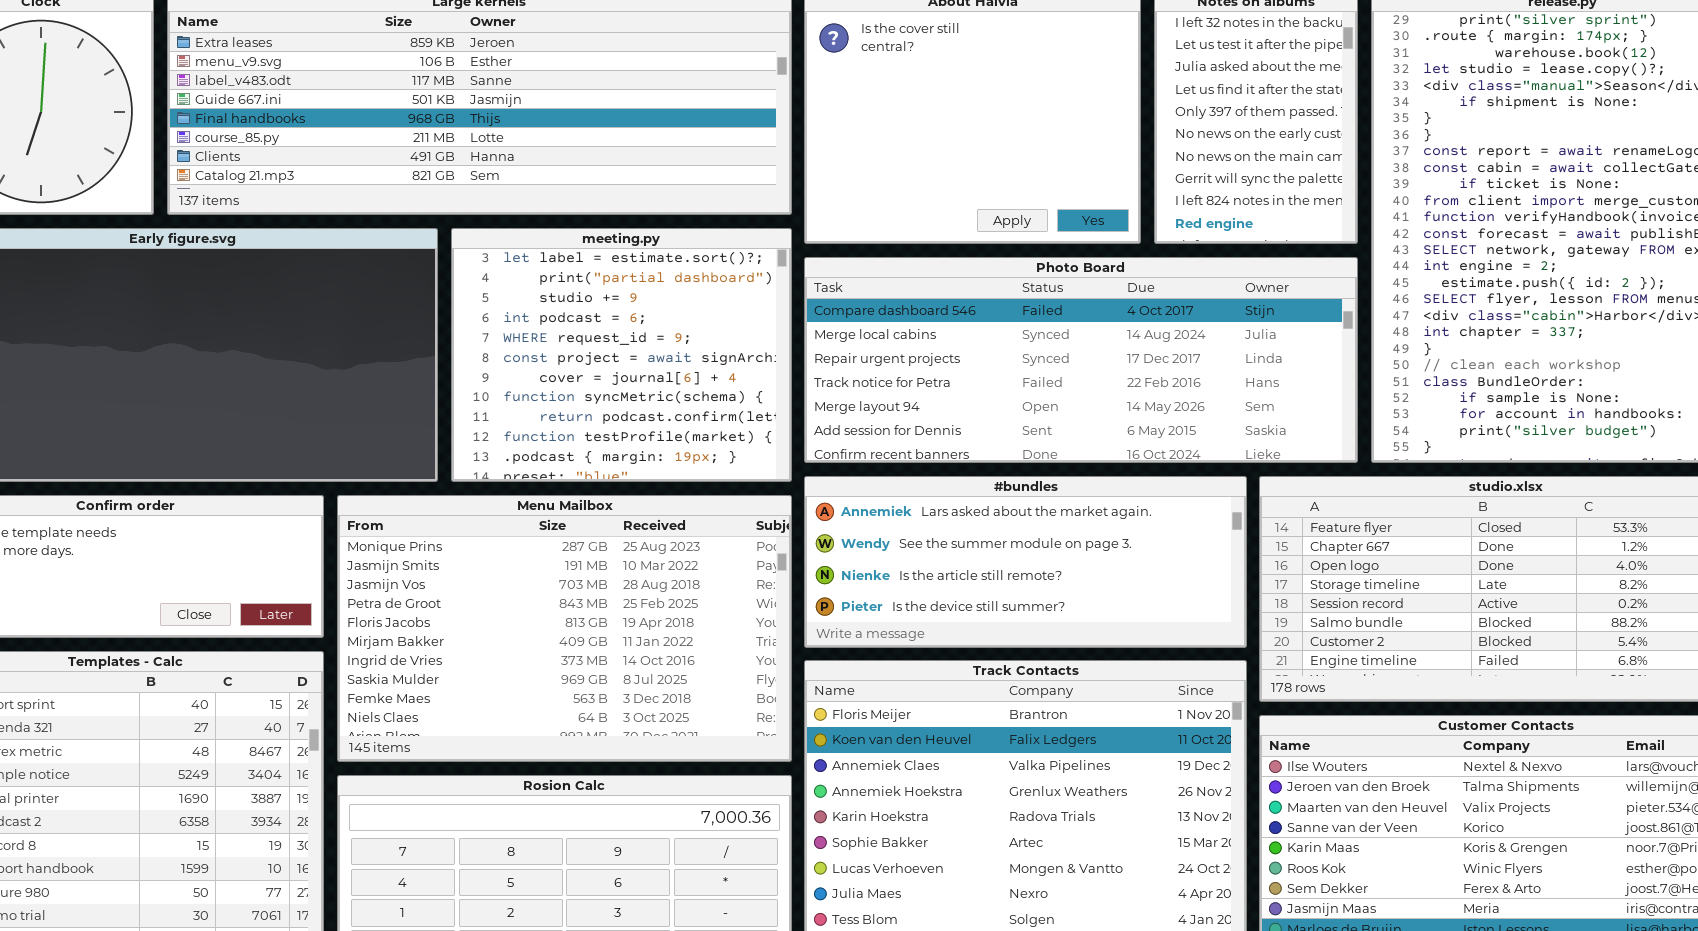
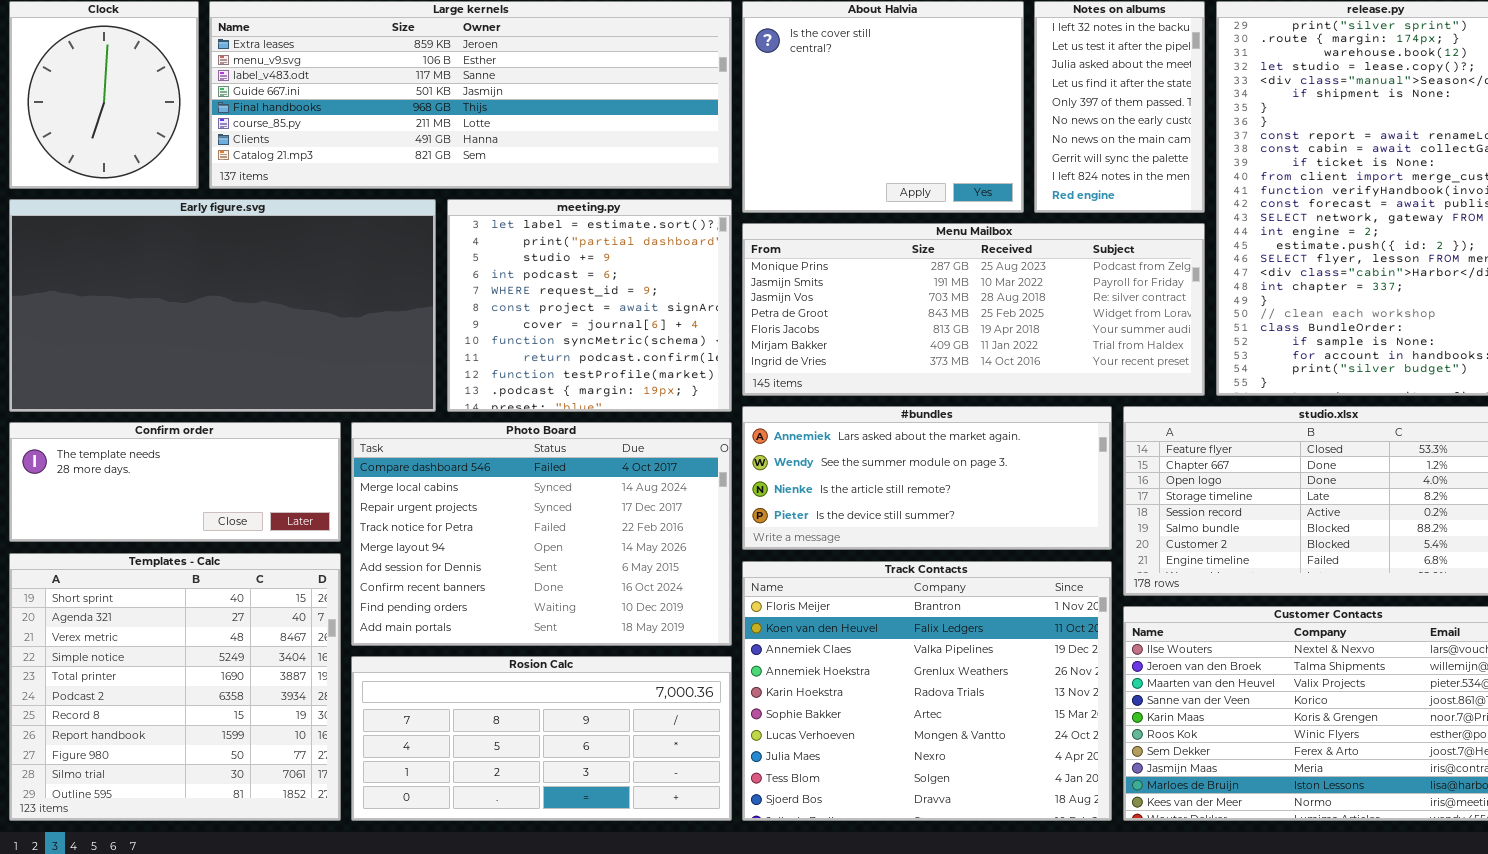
Photo Board: [804,257,1358,463] -> [351,422,732,646], moved, resized
Menu Mailbox: [337,495,792,762] -> [742,223,1205,396], moved, resized

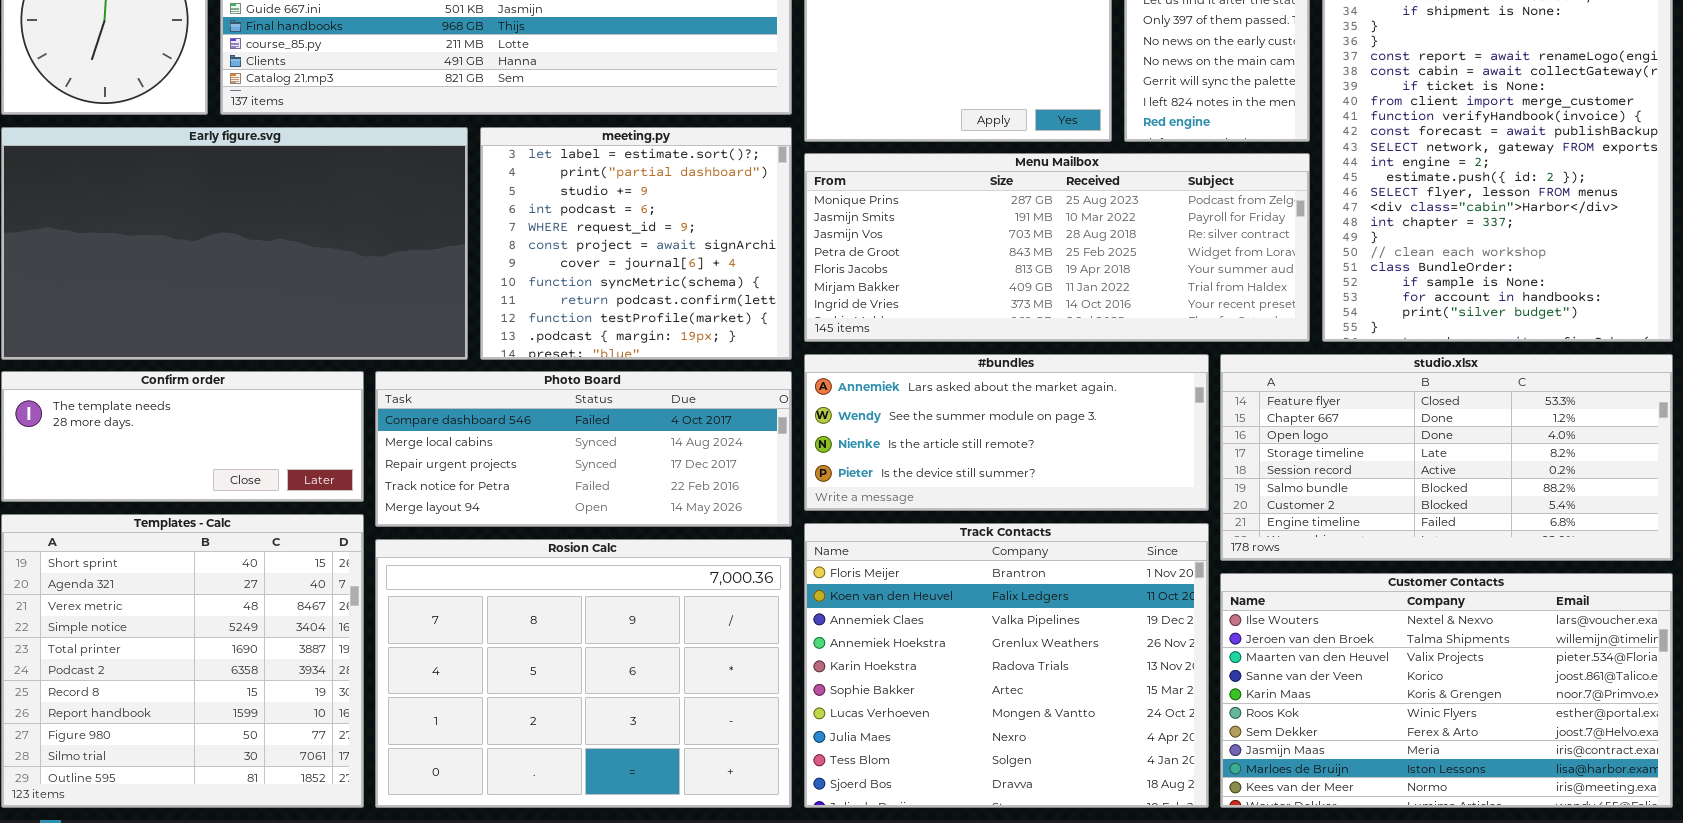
Photo Board: [351,422,732,646] -> [375,371,792,527], resized
Rosion Calc: [351,656,732,821] -> [375,539,792,808], resized

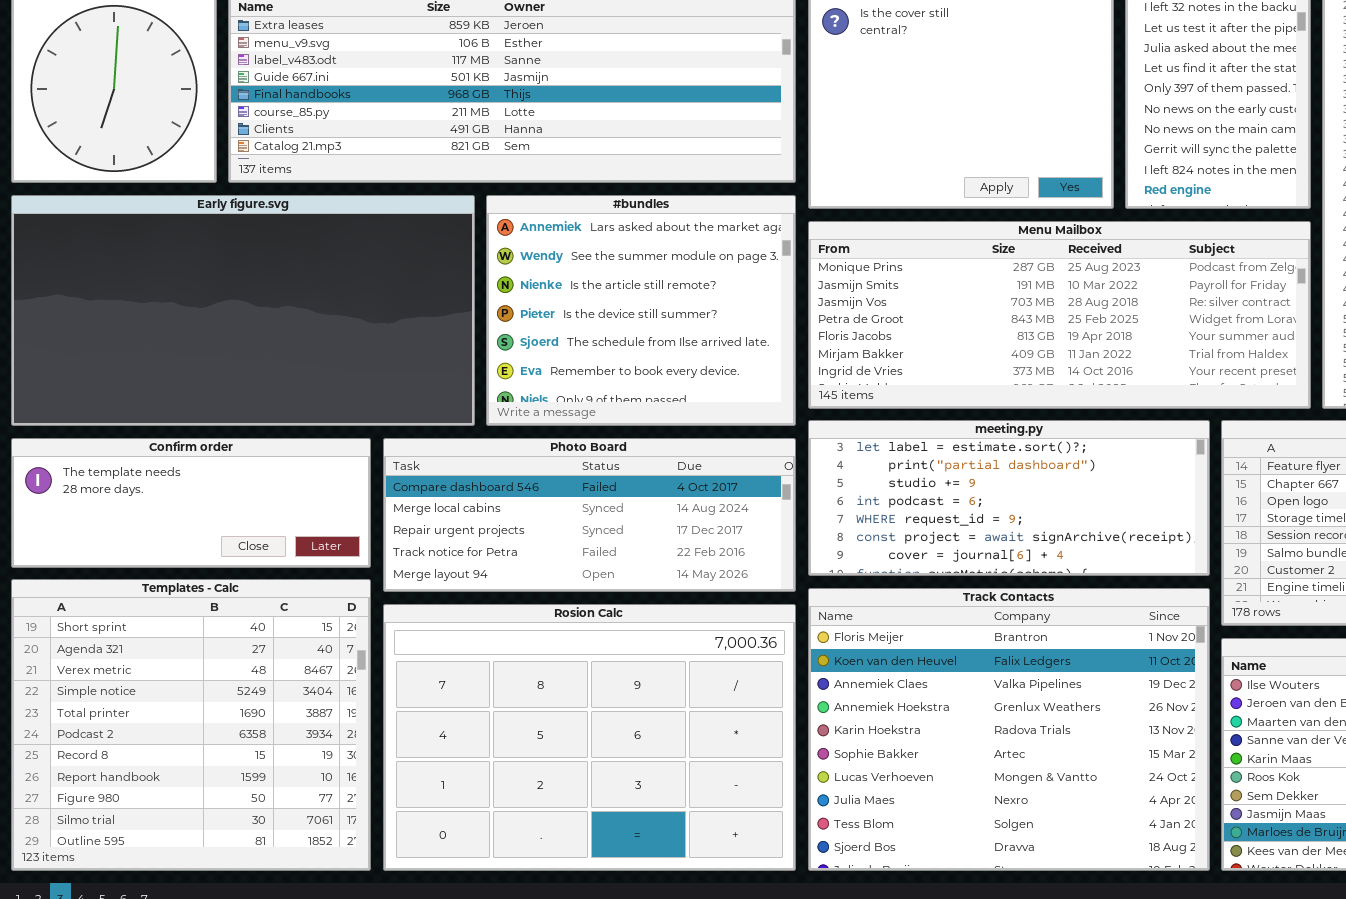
meeting.py: [480,127,792,360] -> [808,420,1210,576], moved, resized
#bundles: [804,354,1209,511] -> [486,195,796,426], moved, resized

